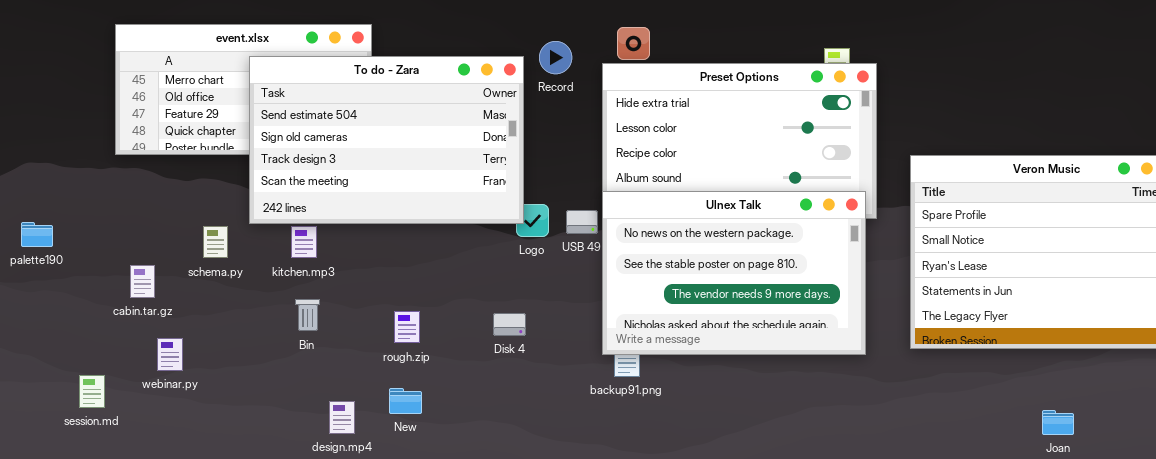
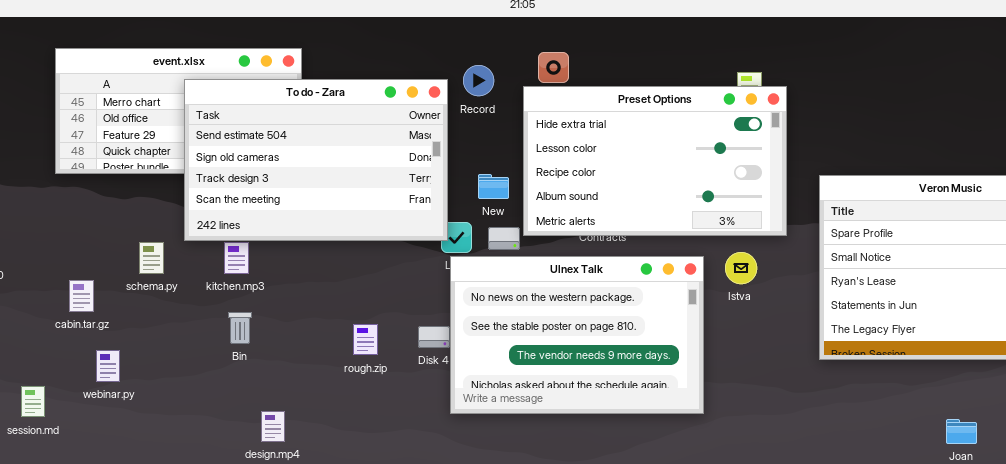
Ulnex Talk: [602,191,866,355] -> [450,256,704,414], moved
rough.zip: [394,311,420,343] -> [353,324,378,355], moved
New: [389,388,422,414] -> [478,174,509,199], moved

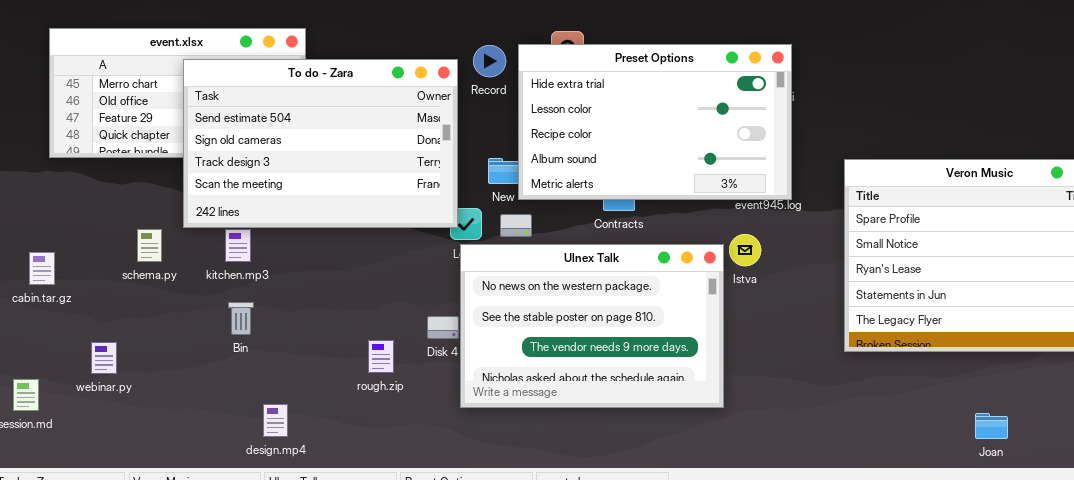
Preset Options: [523,86,787,236] -> [518,44,792,200], moved
Istva: [725,252,757,284] -> [729,234,761,266], moved
cabin.tar.gz: [69,280,94,312] -> [29,252,55,285], moved
rough.zip: [353,324,378,355] -> [368,340,394,373], moved

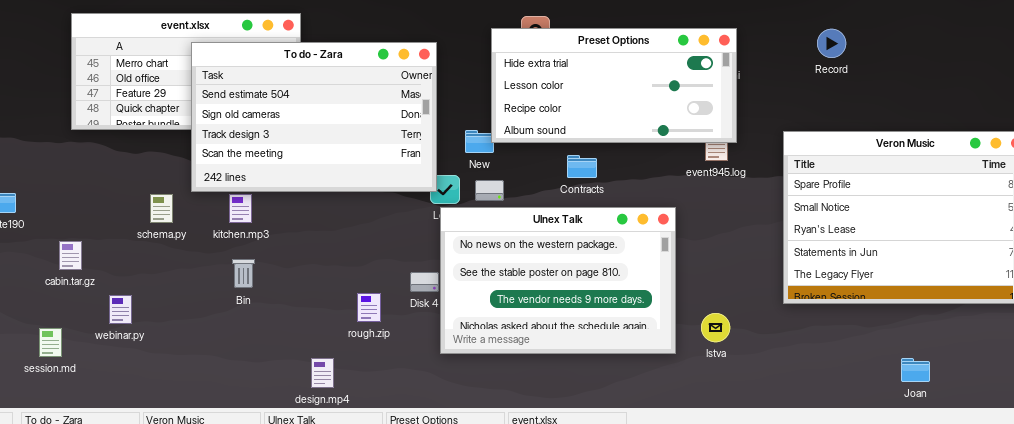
Preset Options: [518,44,792,200] -> [491,28,737,143], resized
Record: [473,45,506,77] -> [817,29,846,58], moved
Istva: [729,234,761,266] -> [701,313,730,342], moved
cabin.tar.gz: [29,252,55,285] -> [59,241,82,270], moved
design.mp4: [263,404,288,437] -> [311,358,334,388], moved

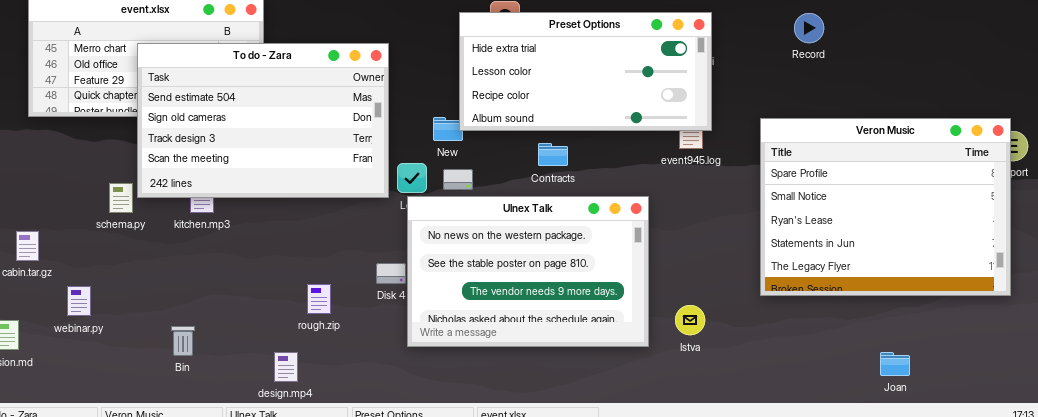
To do - Zara: [191,42,437,192] -> [137,43,389,198], moved
Bin: [232,259,255,288] -> [171,326,195,356], moved
rough.zip: [357,293,381,322] -> [307,284,331,314], moved

